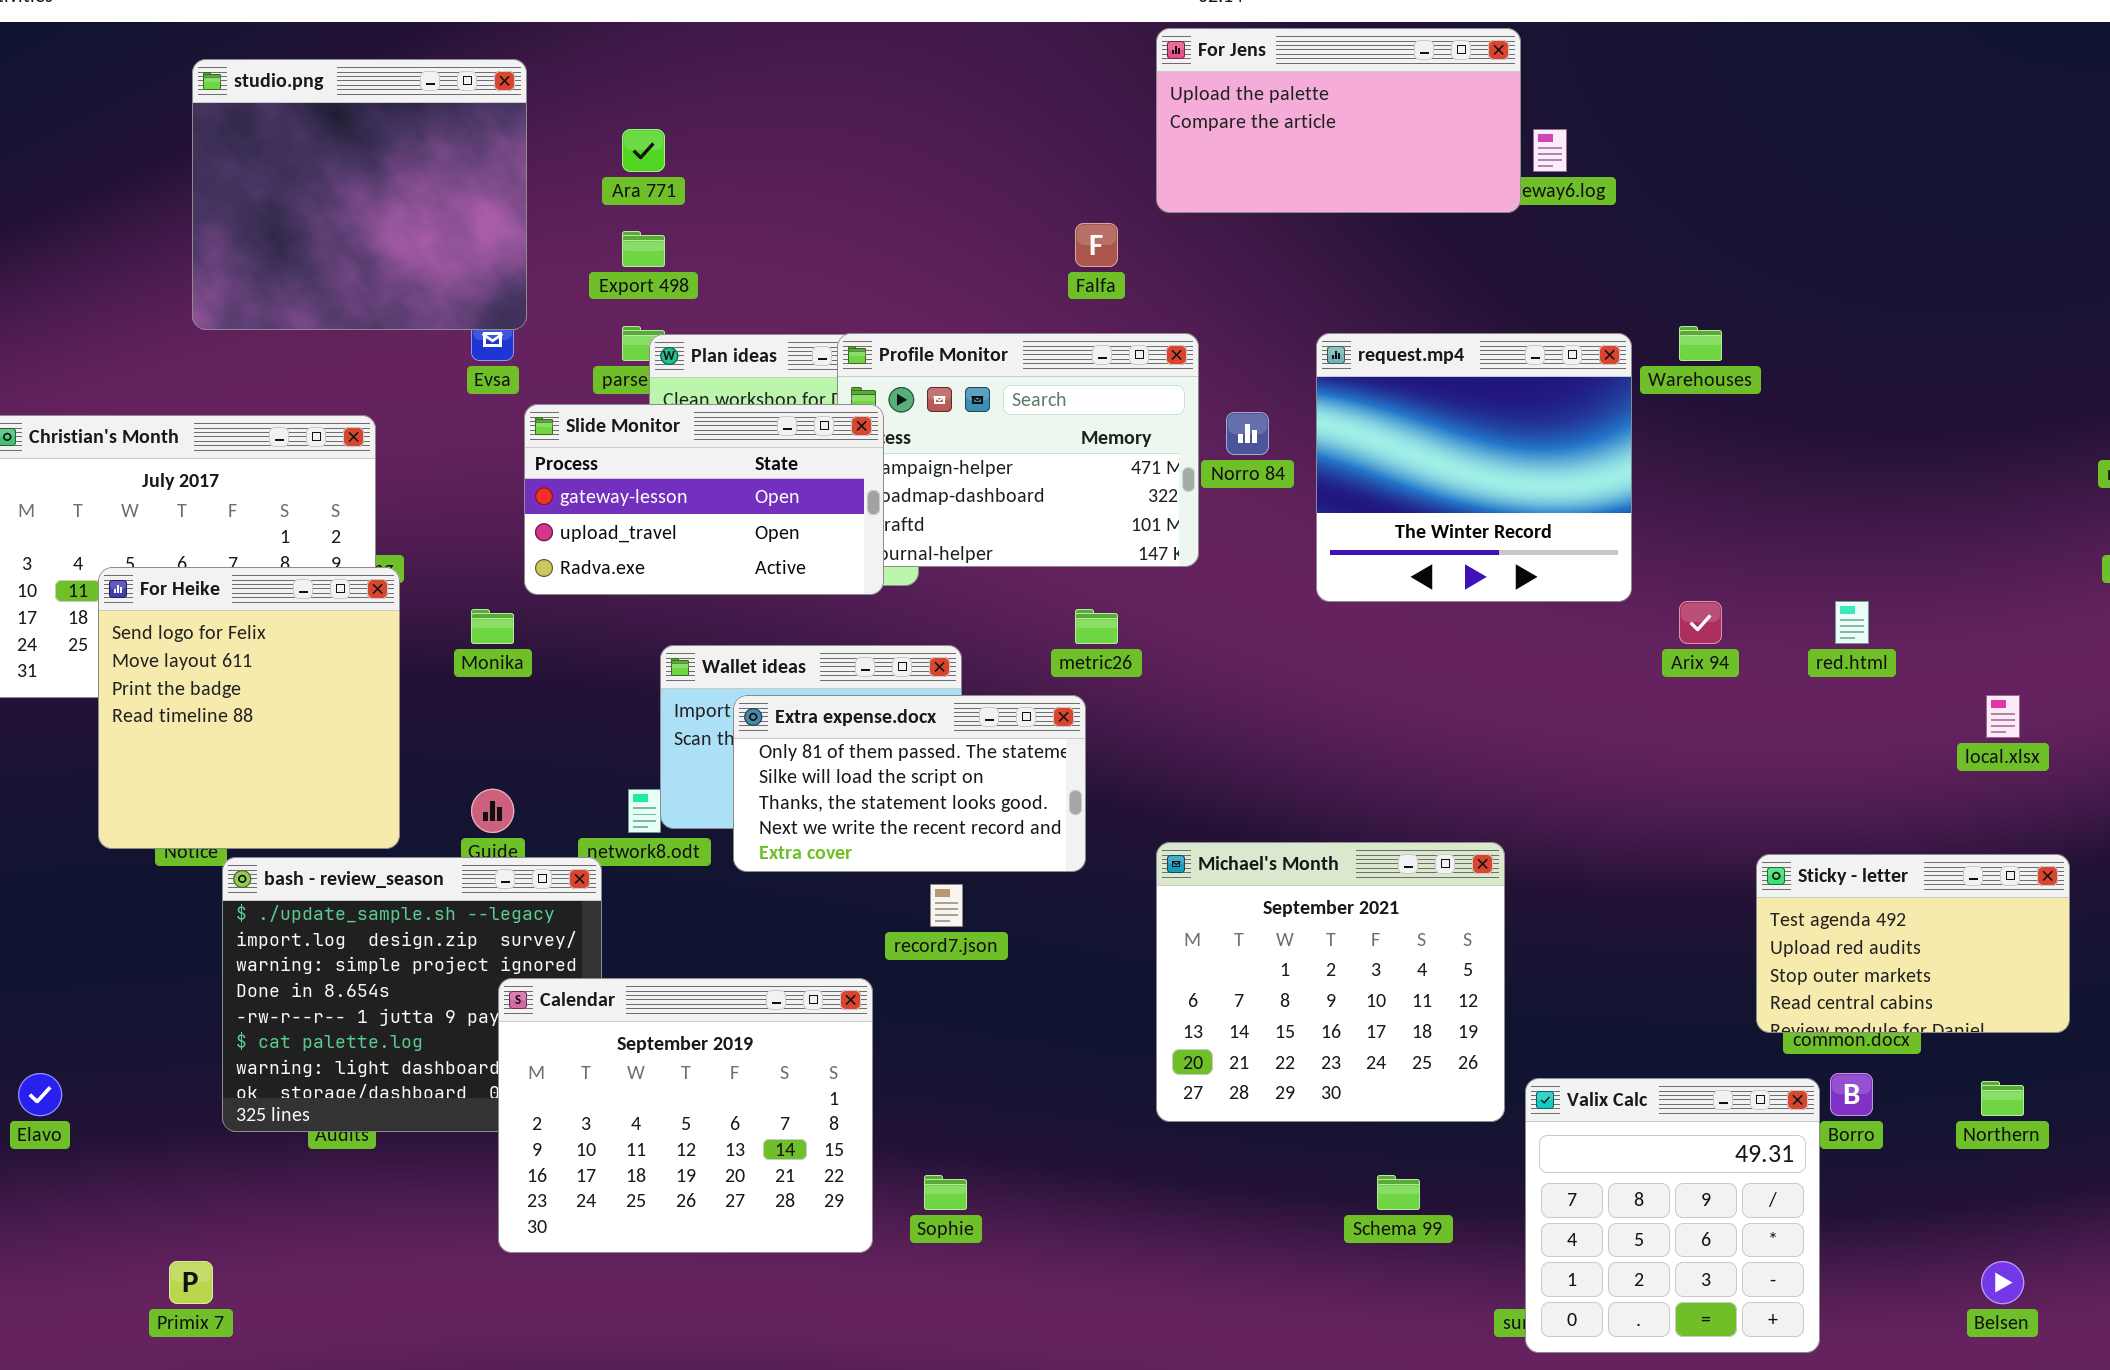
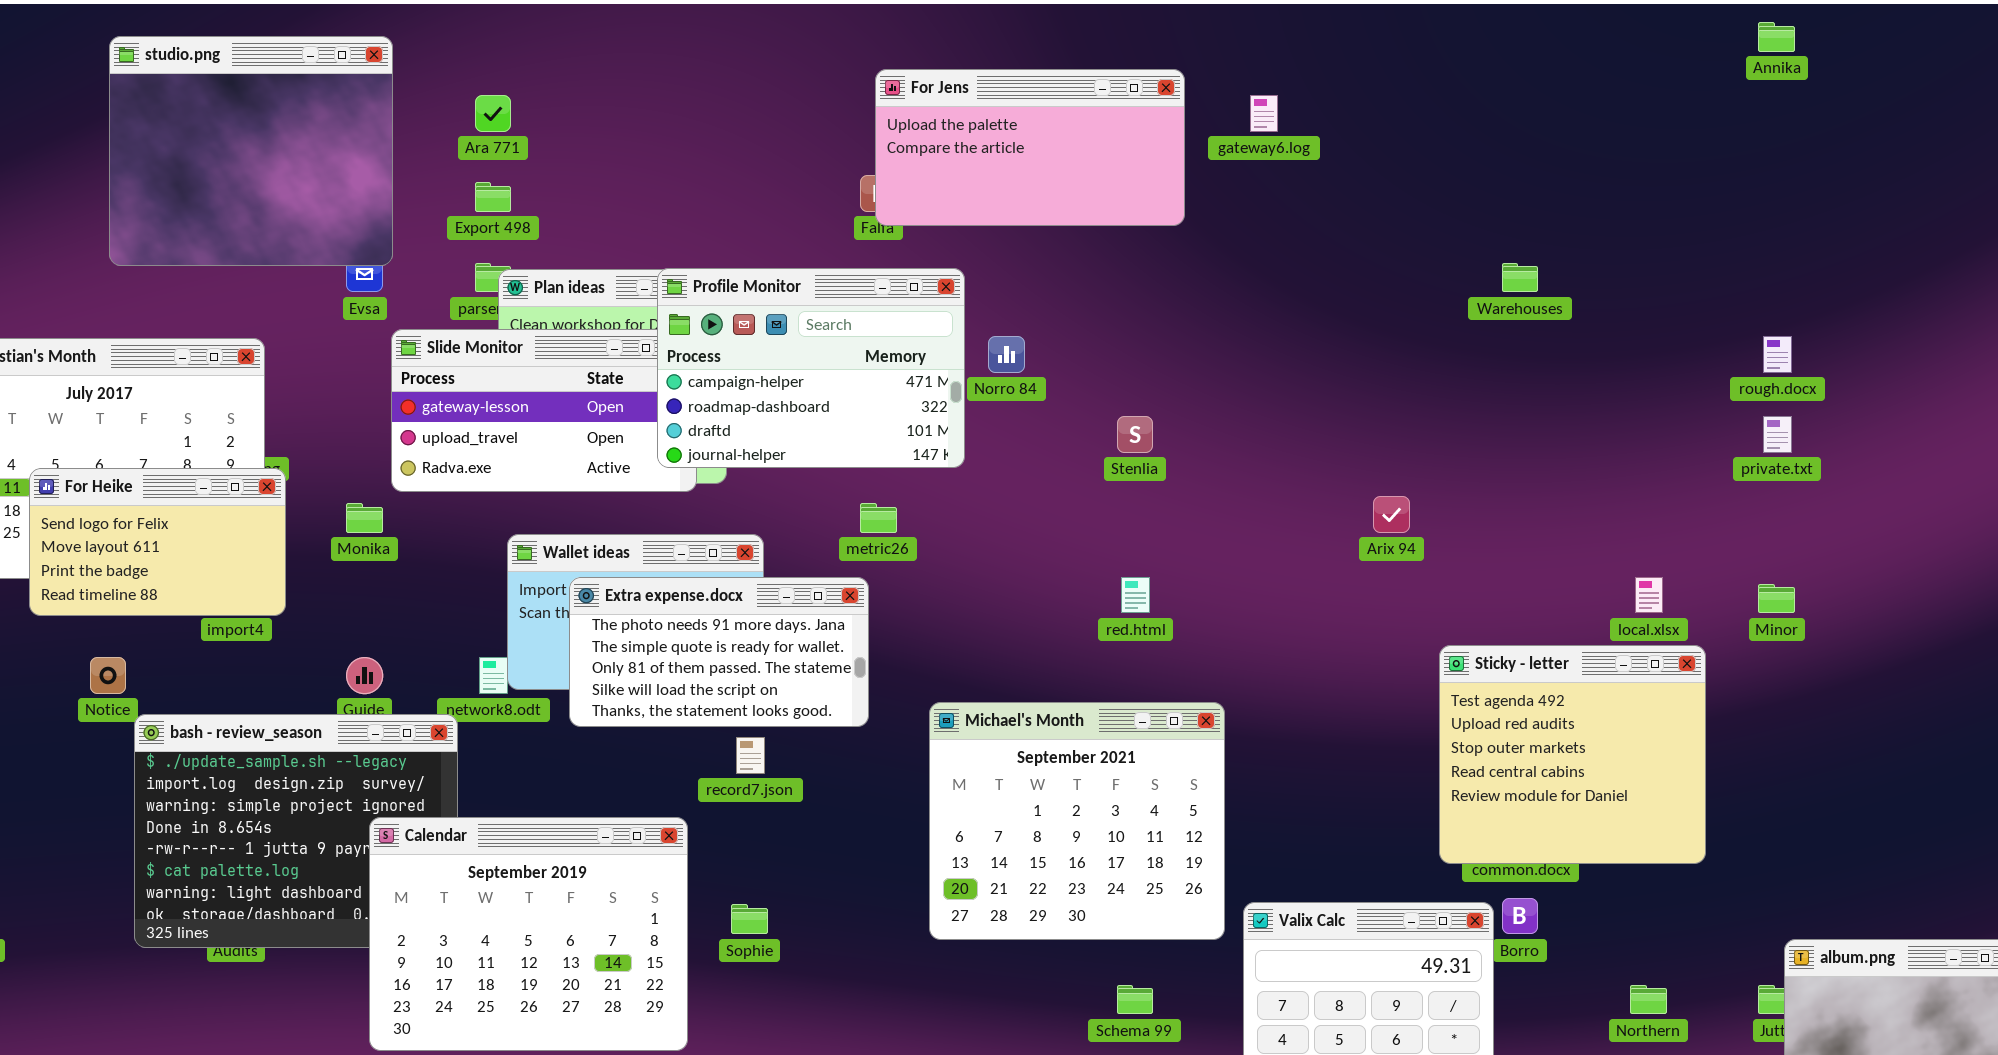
For Jens: [1156,28,1521,213] -> [875,69,1185,226], moved
Warehouses: [1679,326,1722,361] -> [1502,263,1538,292], moved
Profile Monitor: [837,333,1199,567] -> [657,268,965,468], raised
request.mp4: [1316,333,1632,602] -> none, closed
For Heike: [98,567,400,849] -> [29,468,286,616], resized
red.html: [1835,601,1869,644] -> [1121,577,1150,613], moved
Extra expense.docx: [733,695,1086,872] -> [569,577,869,727], scrolled up 2 rows
Sticky - letter: [1756,854,2070,1033] -> [1439,645,1706,864], resized
Northern: [1981,1081,2024,1116] -> [1630,985,1667,1014], moved
Sophie: [924,1175,967,1210] -> [731,904,768,934], moved

